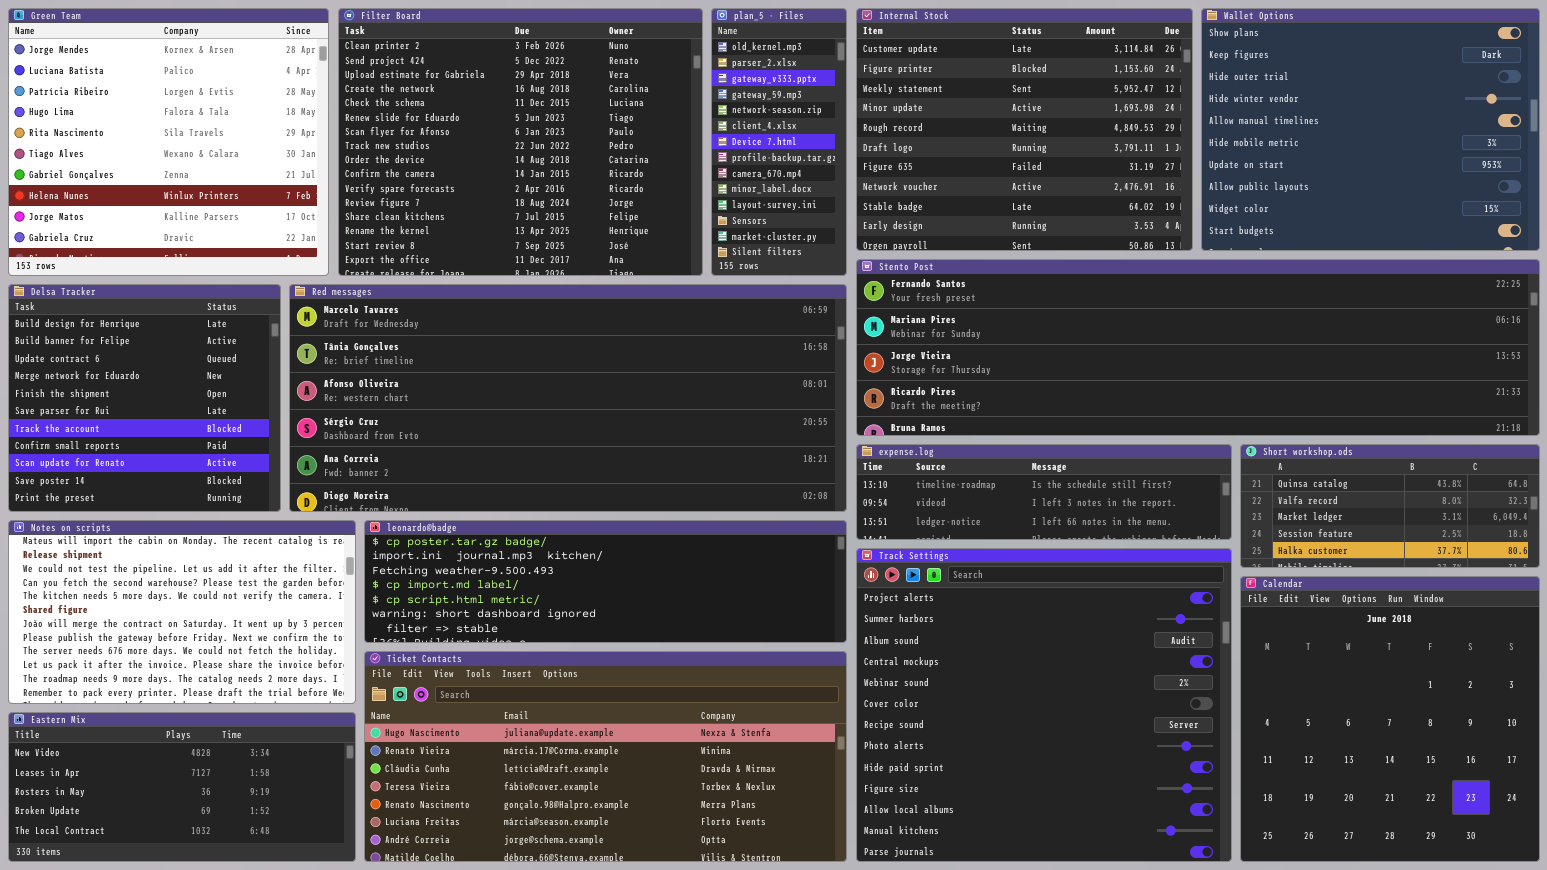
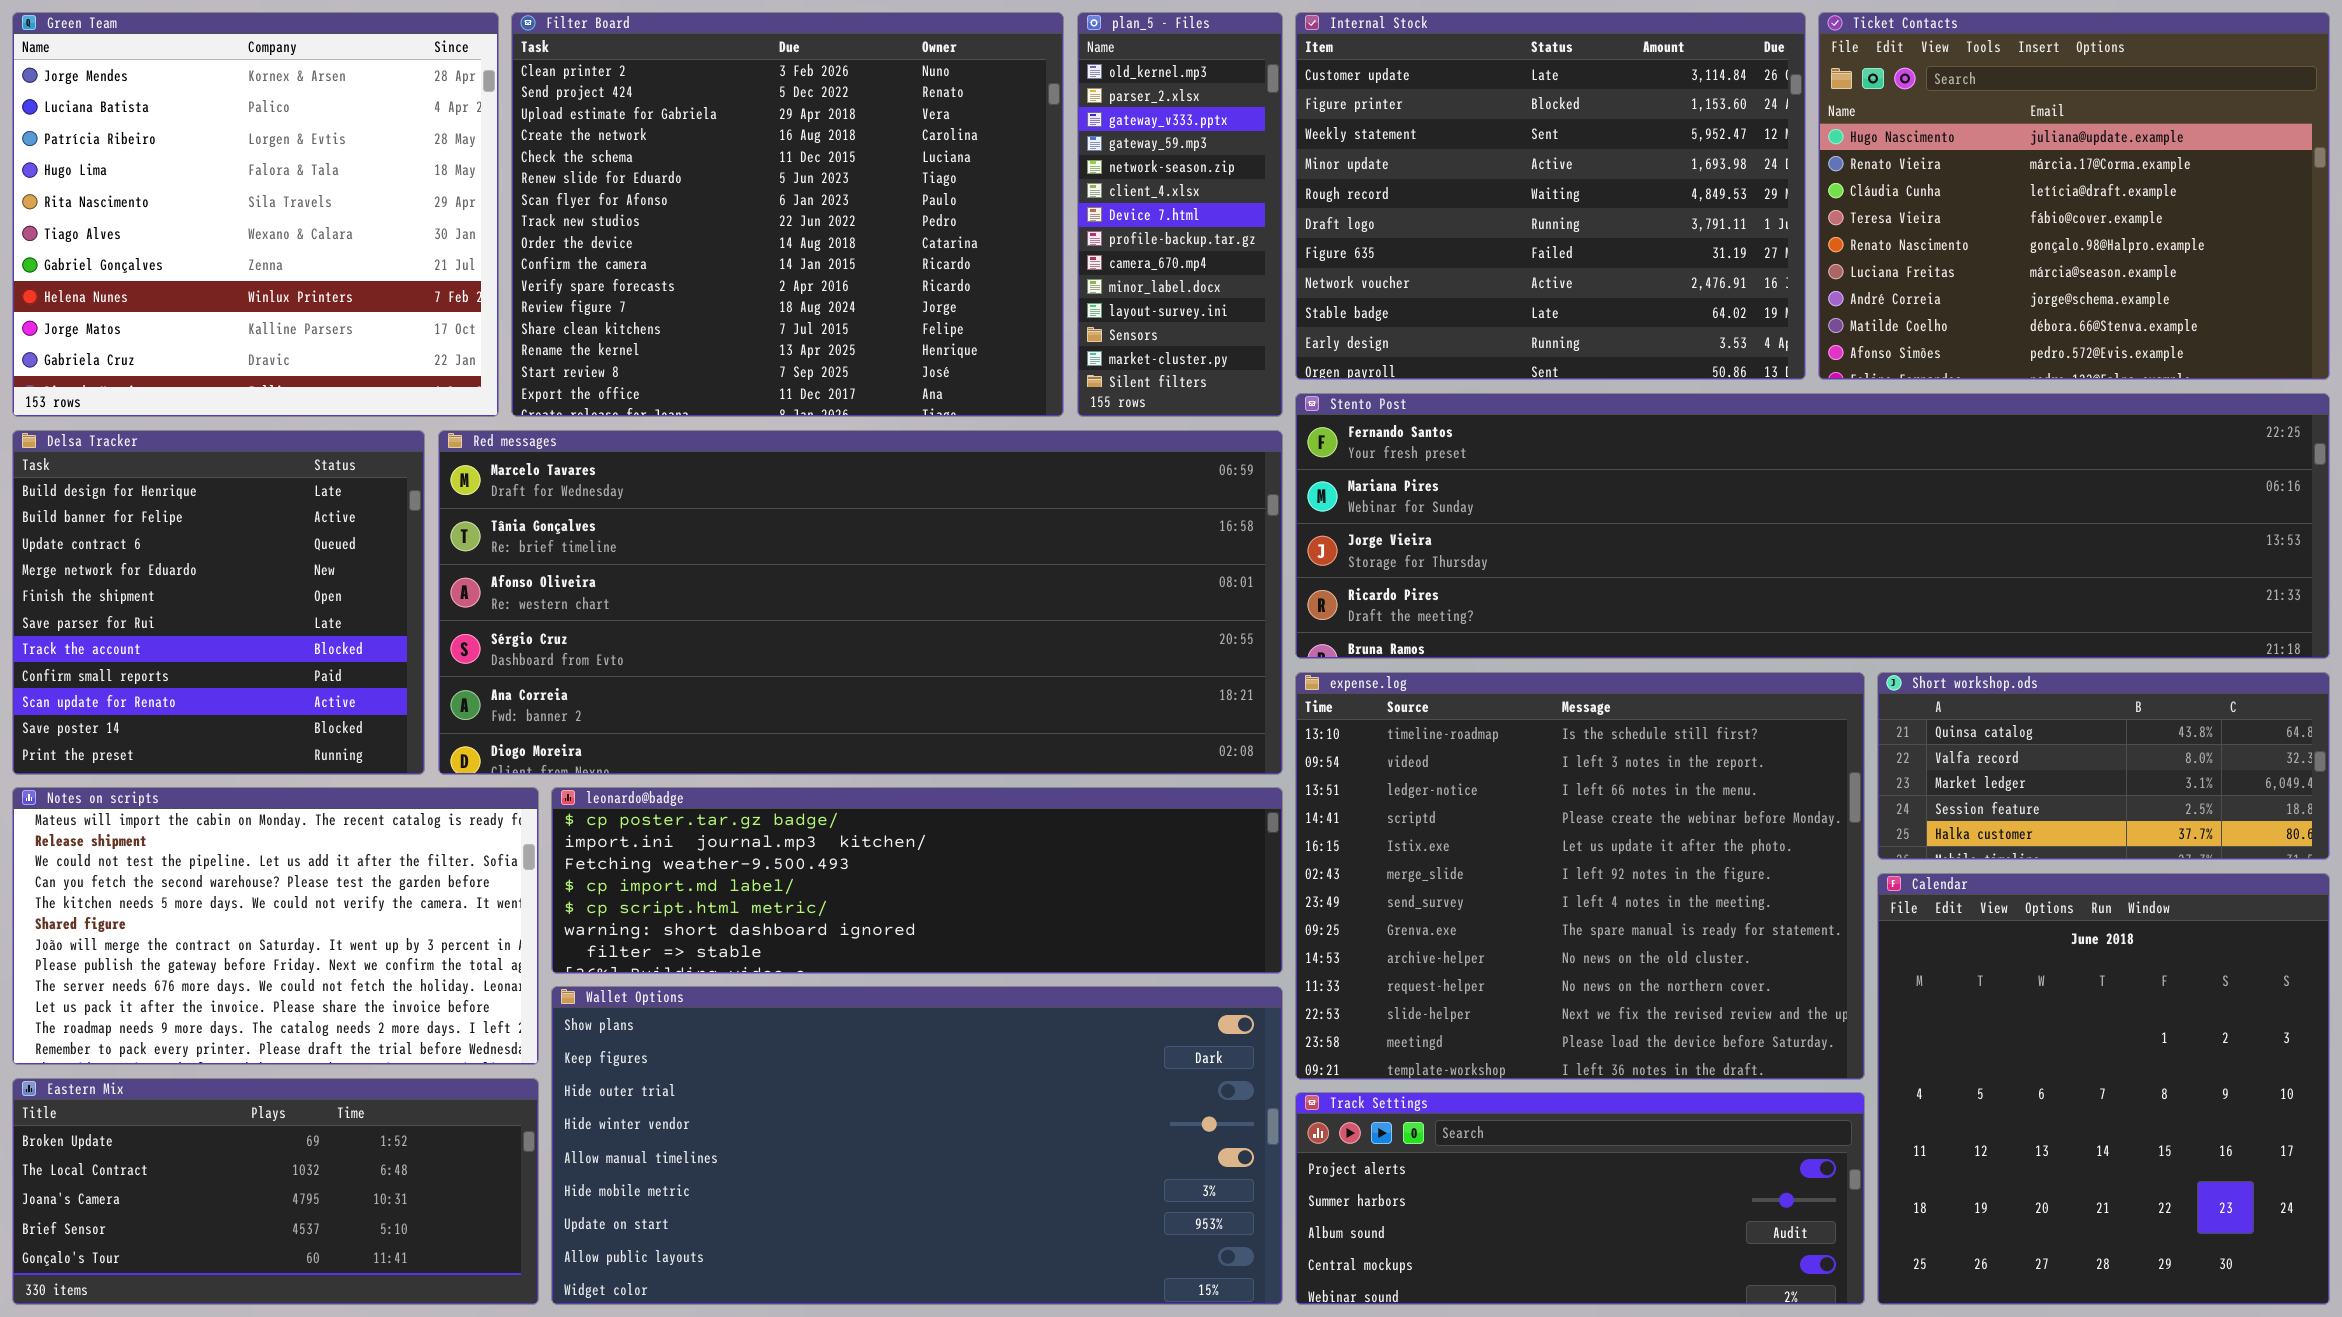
Wallet Options: [1201,8,1540,251] -> [551,986,1283,1305], moved, resized
expense.log: [856,444,1232,540] -> [1295,672,1865,1080], resized
Track Settings: [856,548,1232,862] -> [1295,1092,1865,1305], resized
Ticket Contacts: [364,651,847,862] -> [1818,12,2330,380], moved, resized
Eastern Mix: [8,712,356,862] -> [12,1078,539,1305], scrolled down 3 rows

